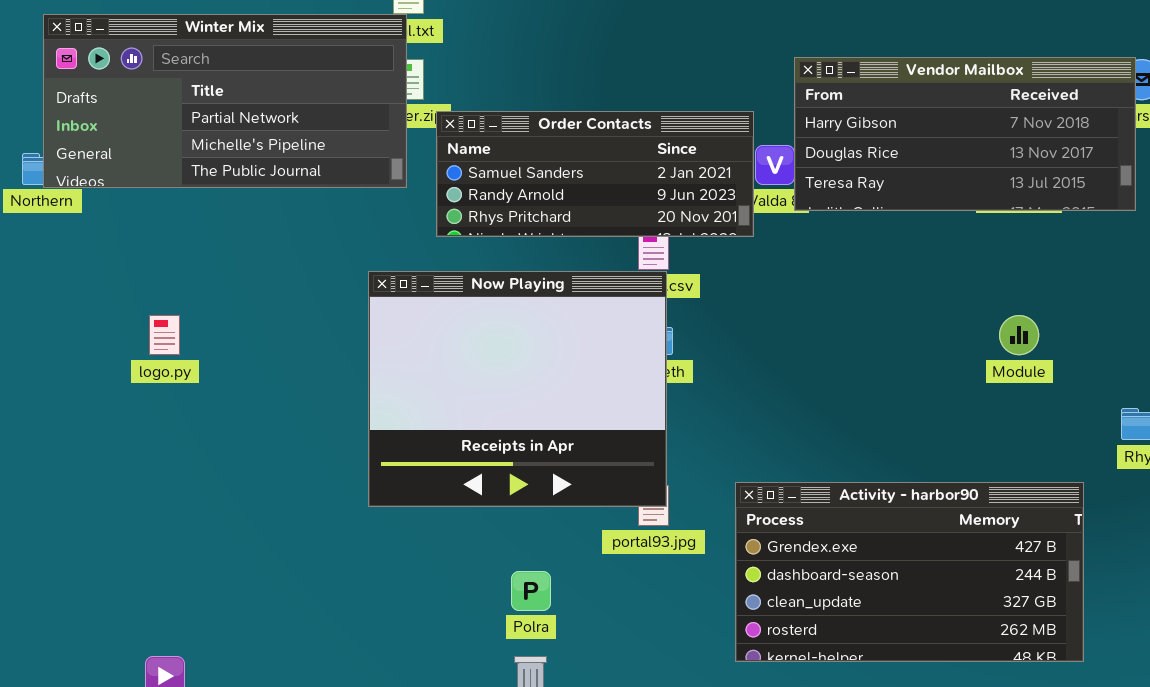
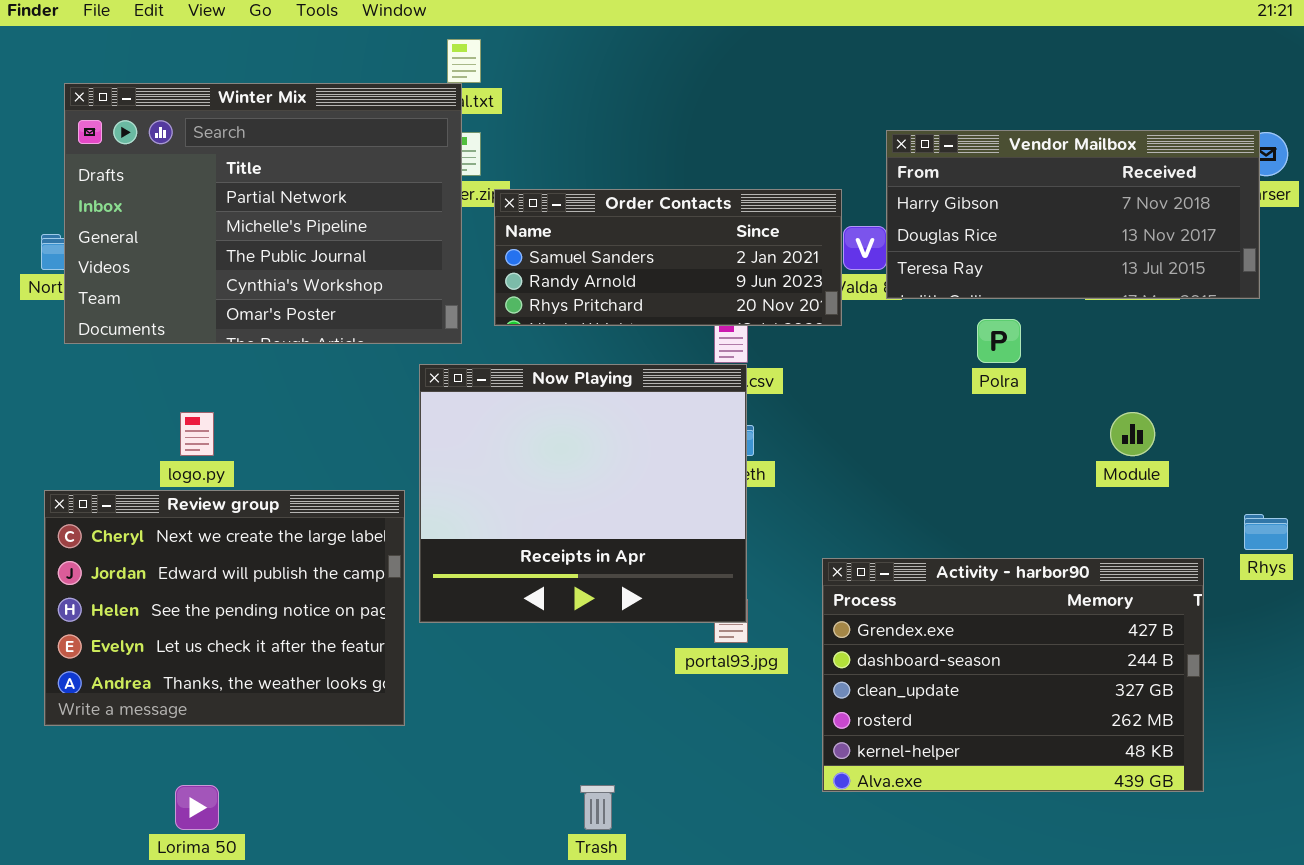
Winter Mix: [43,14,407,188] -> [64,83,462,344], resized
Review group: none -> [44,490,405,726], opened
Activity - harbor90: [735,482,1084,662] -> [822,558,1204,792], resized
Polra: [511,571,551,611] -> [977,319,1021,363], moved

